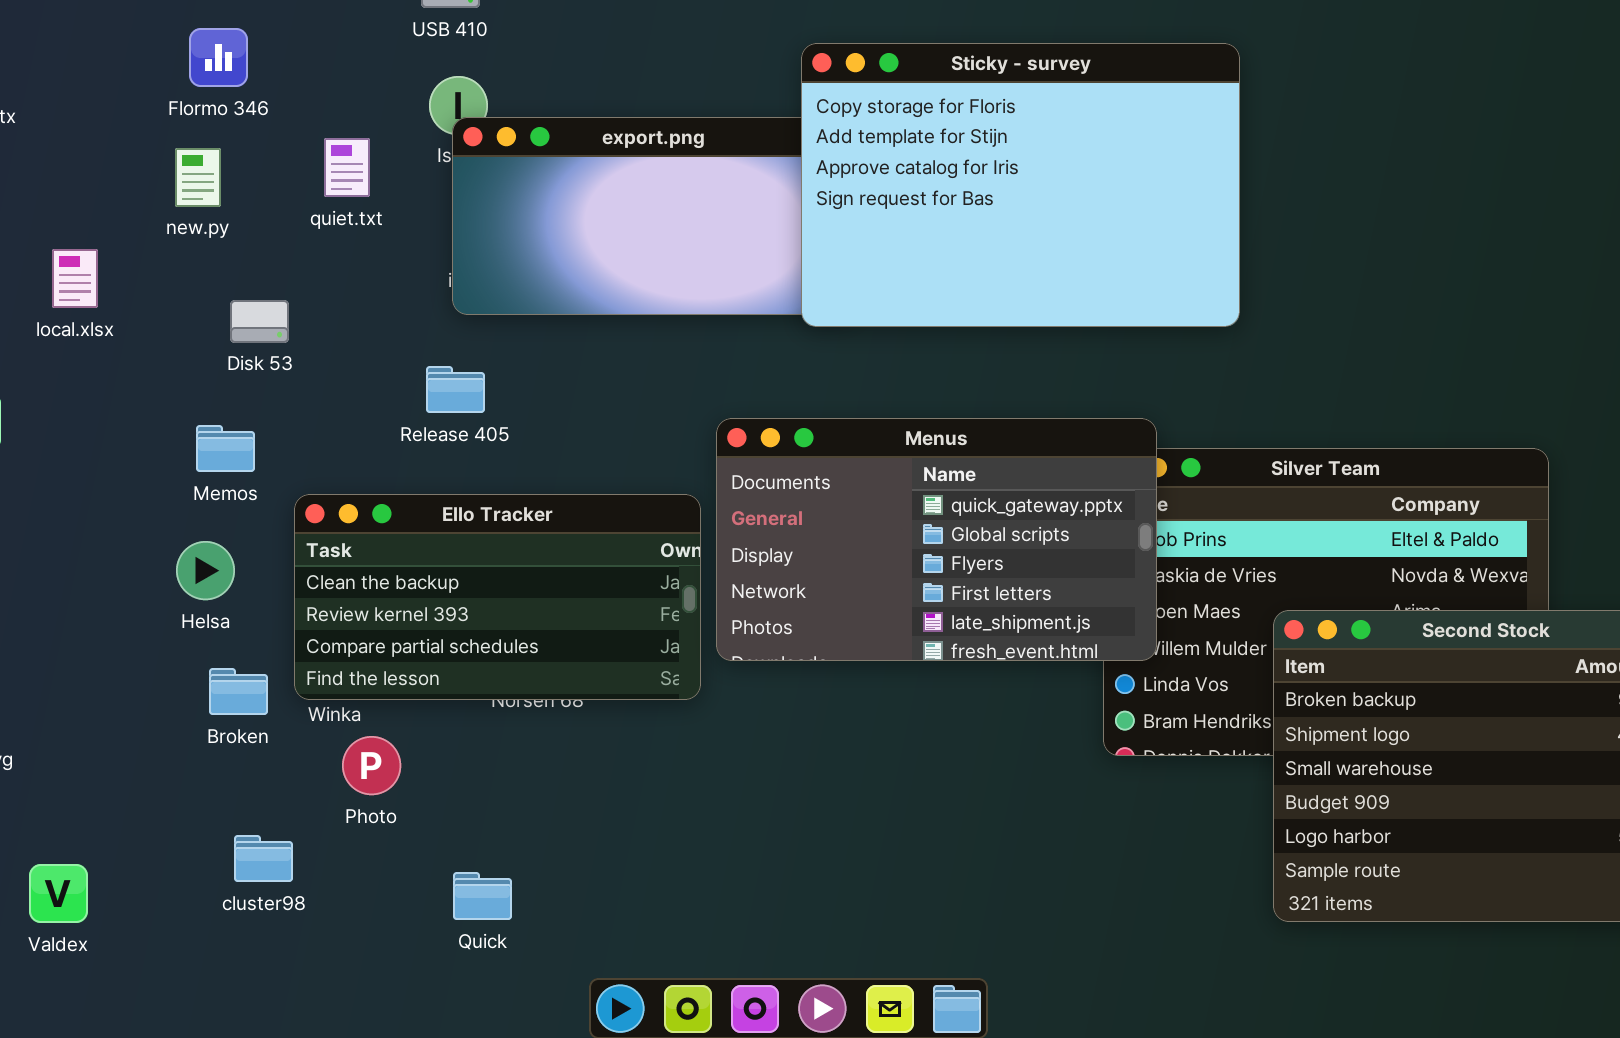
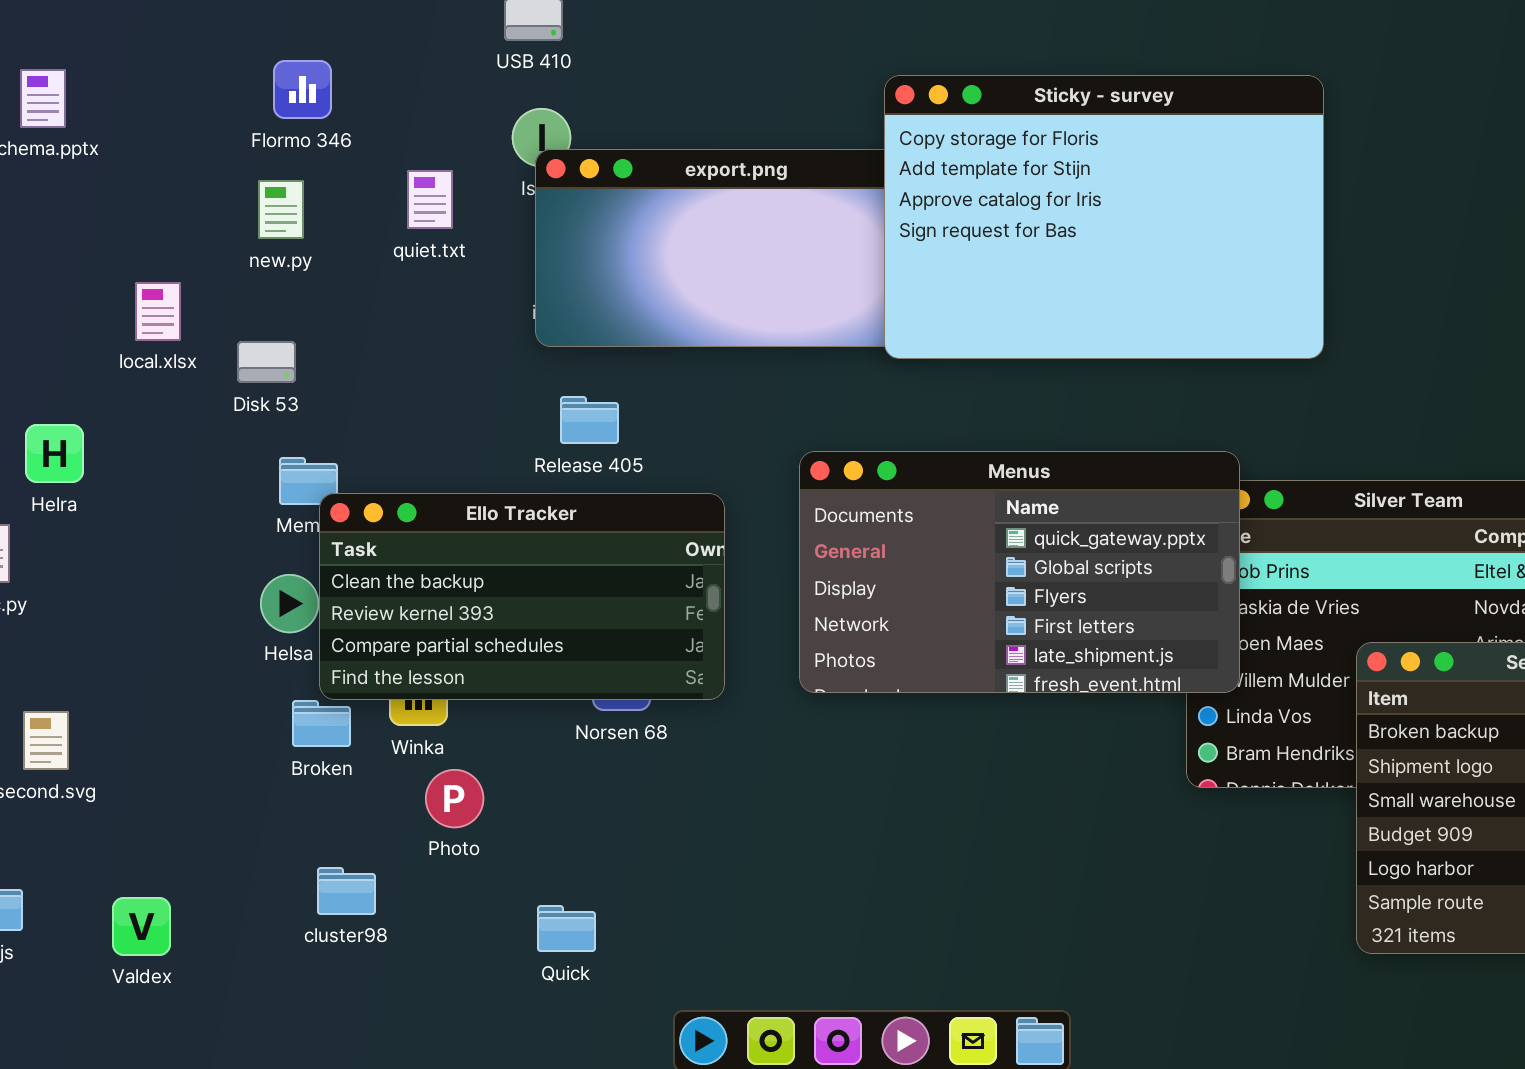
Disk 53: [230,300,289,343] -> [237,341,296,383], moved
Release 405: [426,366,485,413] -> [560,396,619,444], moved
Ello Tracker: [294,494,701,700] -> [319,493,725,700], moved

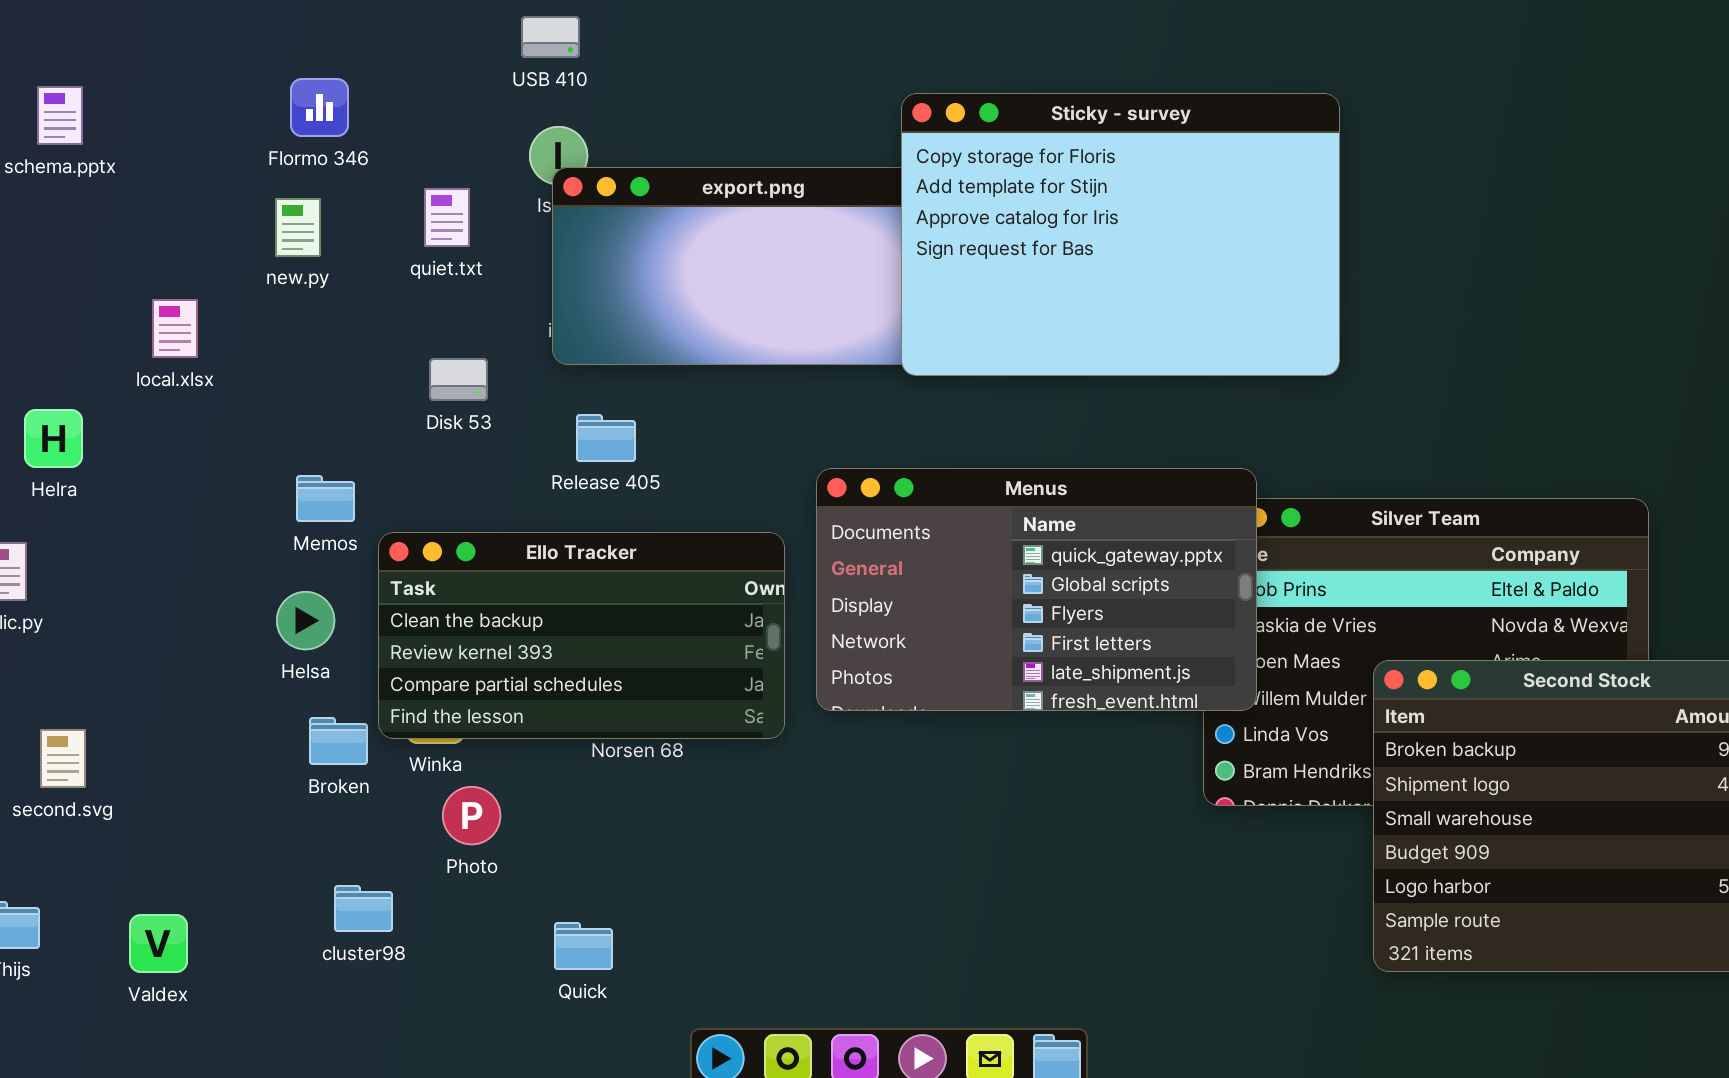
Disk 53: [237,341,296,383] -> [429,358,488,401], moved
Helra: [25,424,84,483] -> [24,409,83,468], moved
Ello Tracker: [319,493,725,700] -> [378,532,785,739], moved

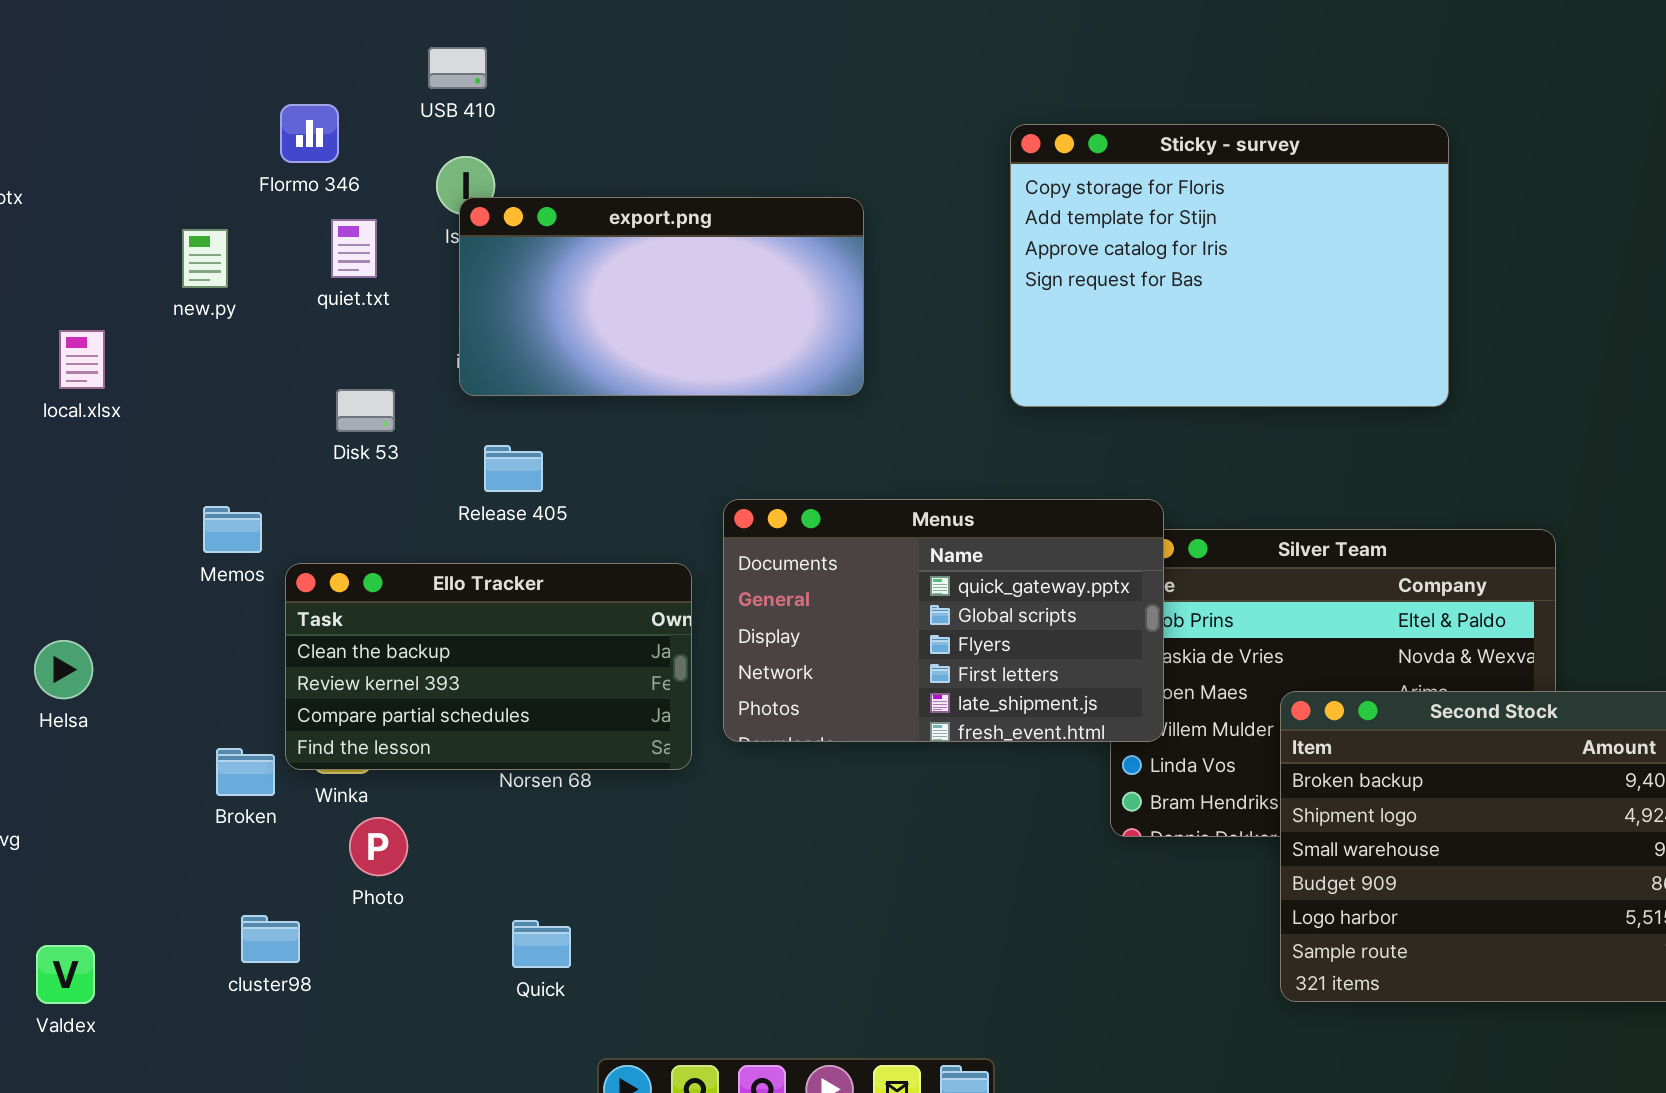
Flormo 346: [290,78,349,137] -> [280,104,339,163], moved
Sticky - survey: [901,93,1340,376] -> [1010,124,1449,407], moved
Helsa: [276,591,335,650] -> [34,640,93,699], moved
Quick: [554,922,613,970] -> [512,920,571,968], moved

